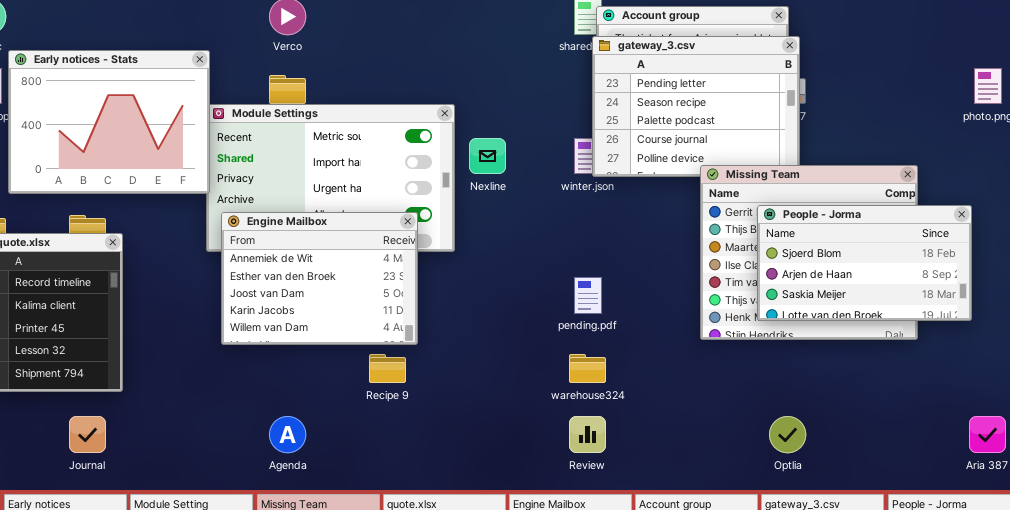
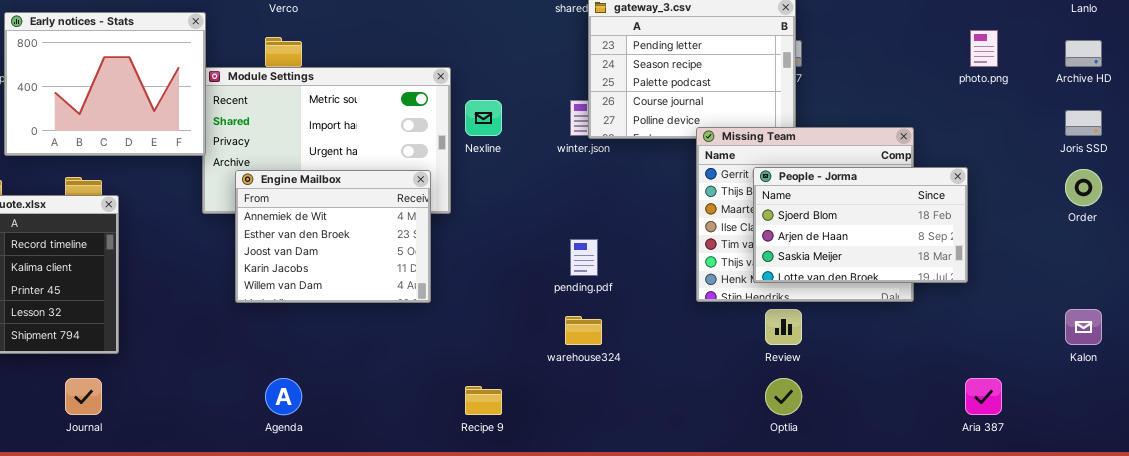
Engine Mailbox: [221,212,418,345] -> [235,170,431,303], moved
Recipe 9: [369,354,406,383] -> [465,386,502,415], moved
Review: [569,416,606,453] -> [765,309,802,345], moved

